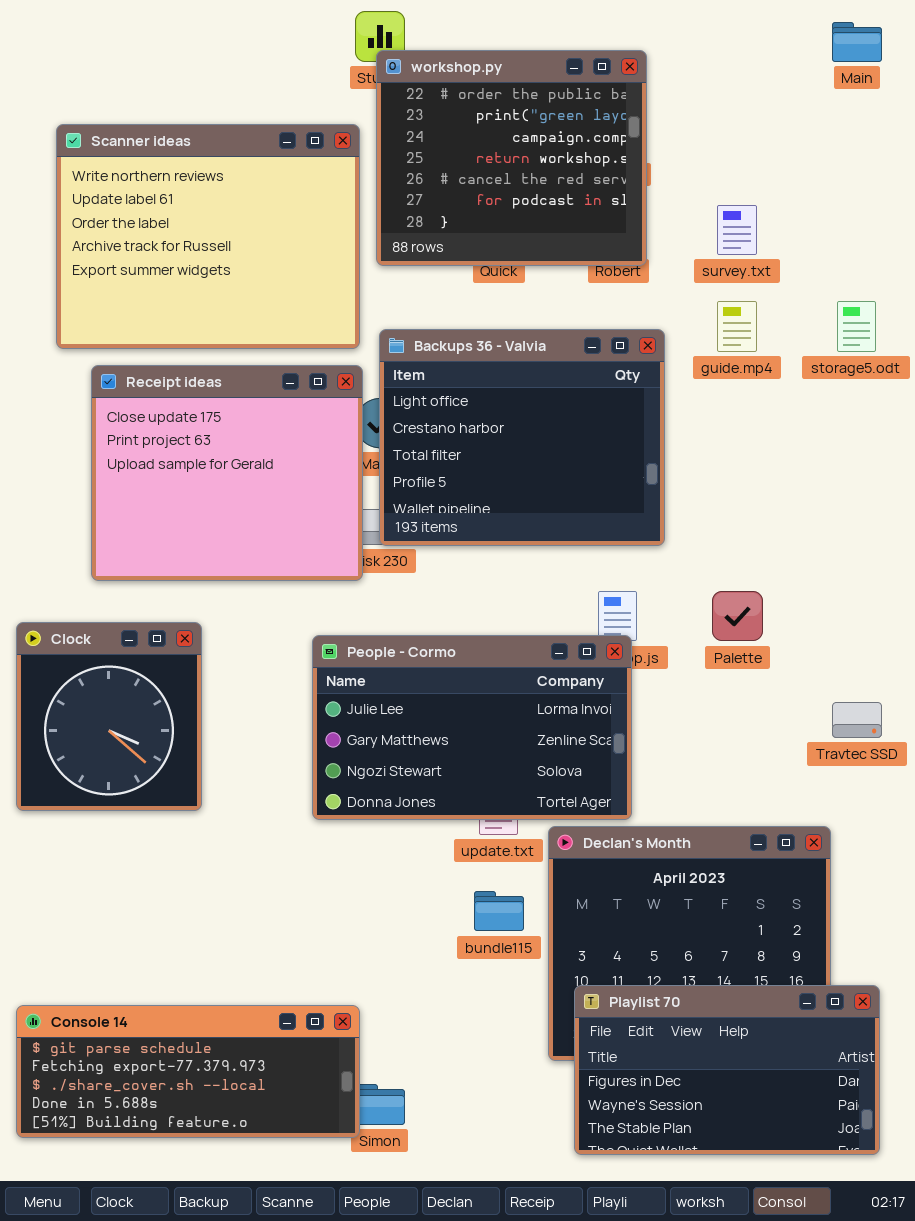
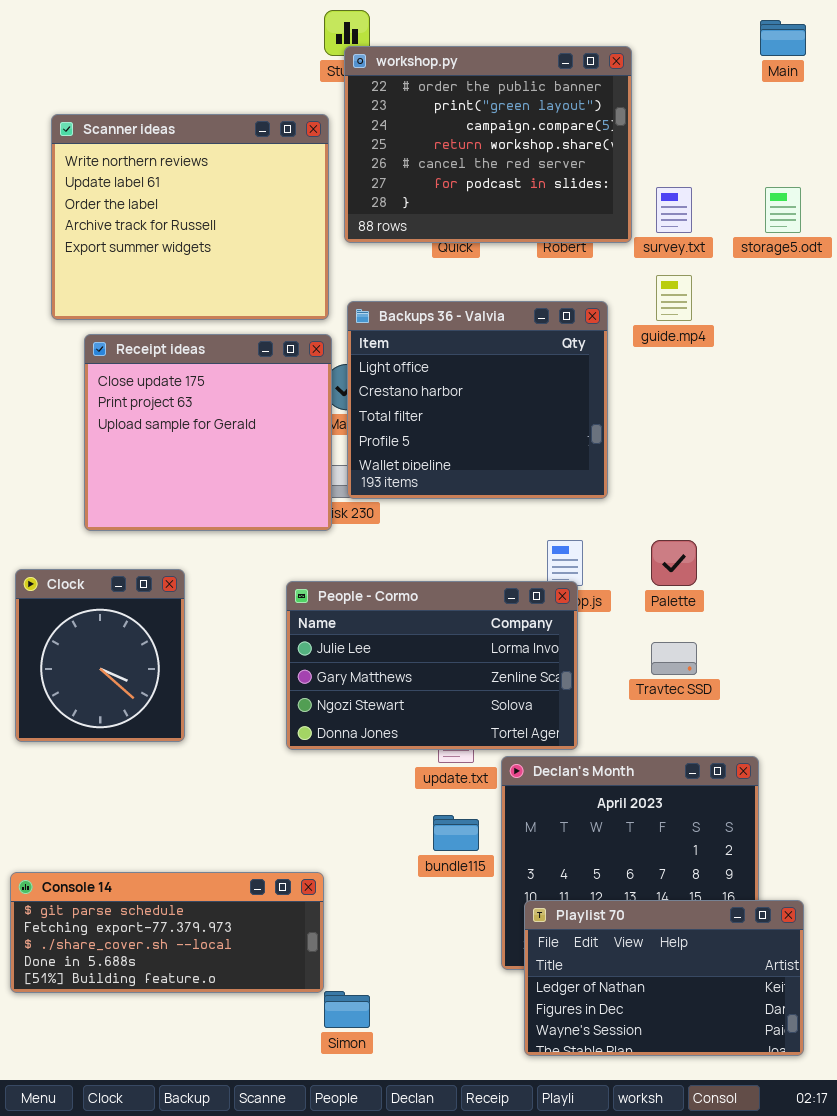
workshop.py: [376,50,647,266] -> [344,46,632,243], resized
storage5.odt: [837,301,876,352] -> [765,187,801,233], moved
Travtec SSD: [832,702,882,738] -> [651,642,697,675], moved
Playlist 70: [574,985,880,1155] -> [524,900,804,1056], scrolled up 1 row
Console 14: [16,1005,360,1138] -> [10,872,324,993], moved

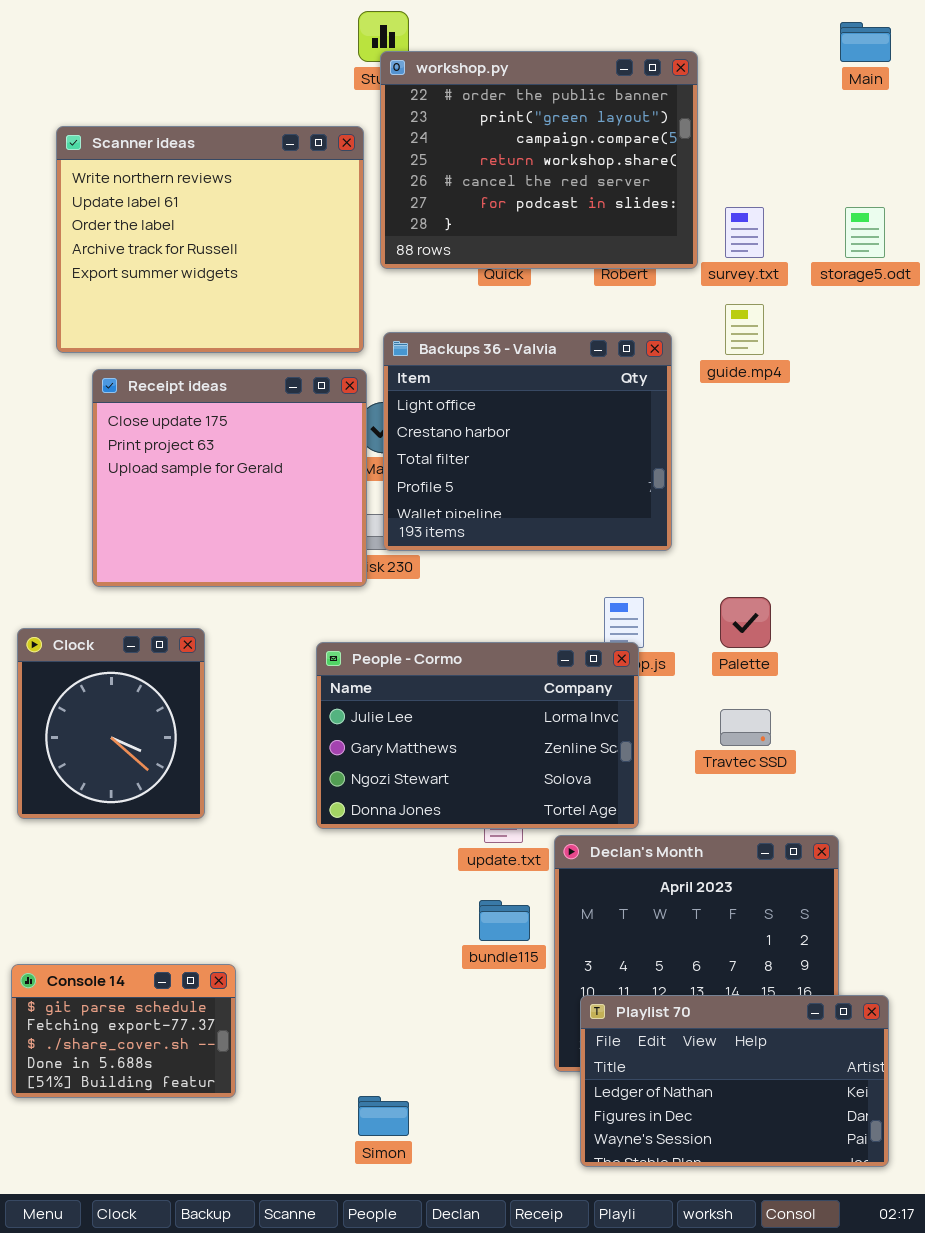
Console 14: [10,872,324,993] -> [11,964,236,1098], resized

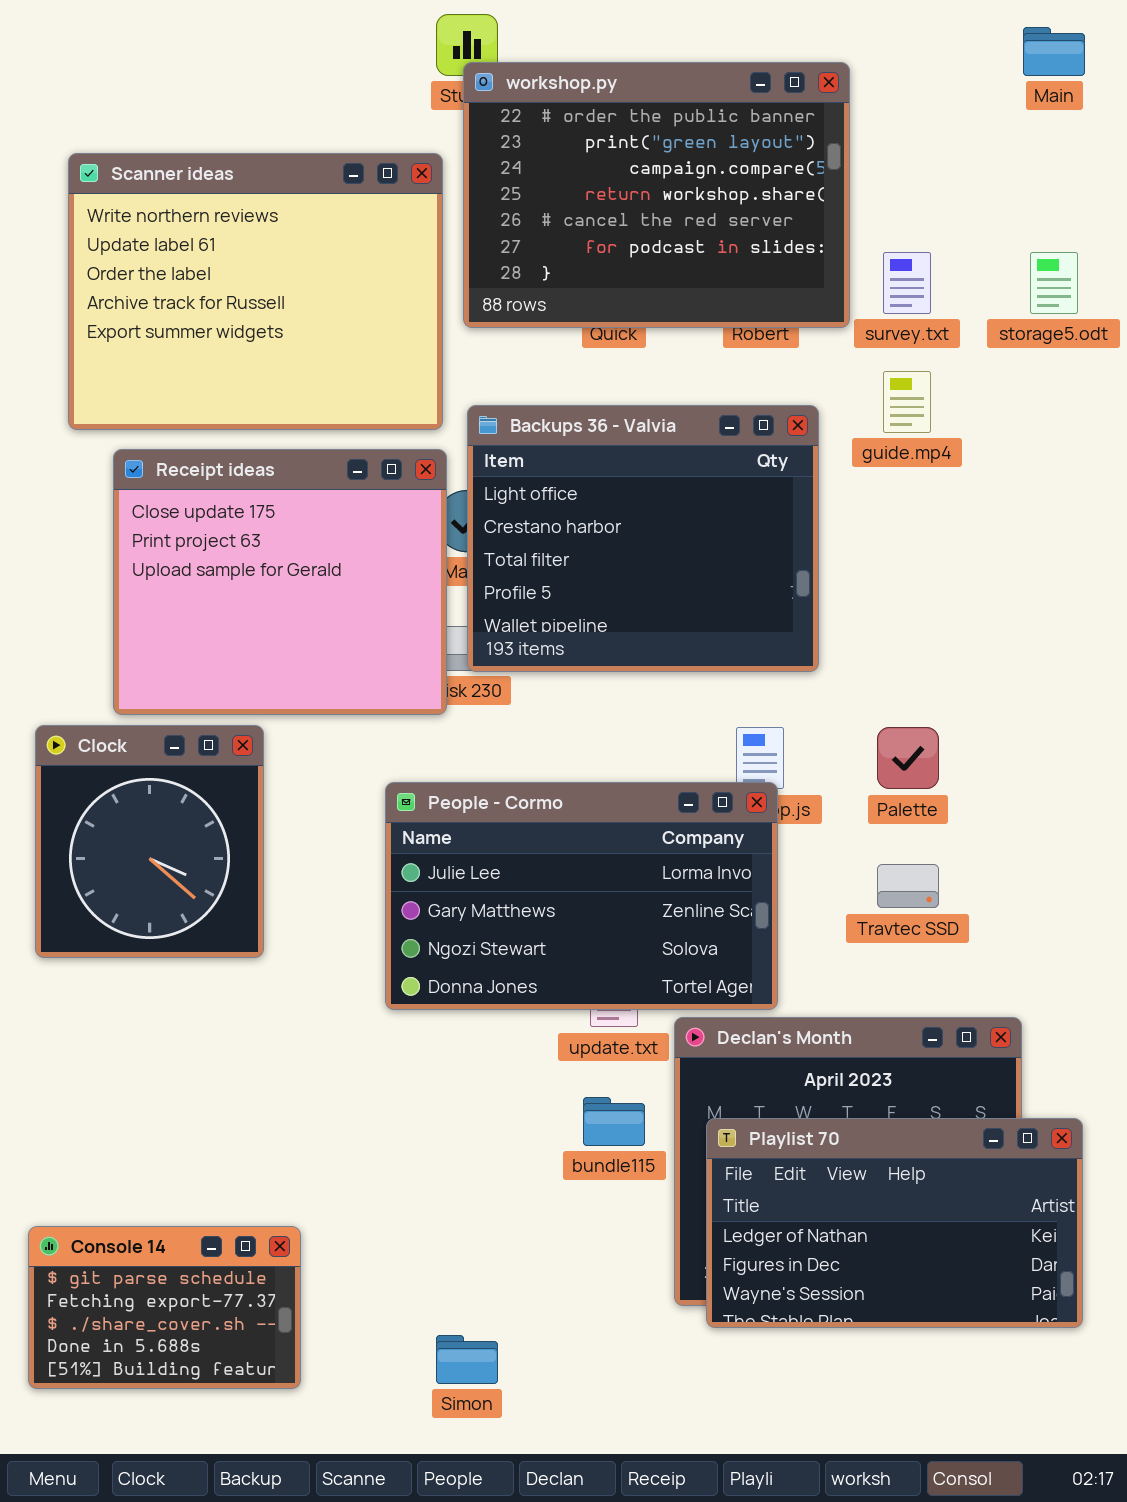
Clock: [17,628,205,819] -> [35,725,264,958], moved
Console 14: [11,964,236,1098] -> [28,1226,301,1389], moved
Playlist 70: [580,995,889,1167] -> [706,1118,1083,1328], moved

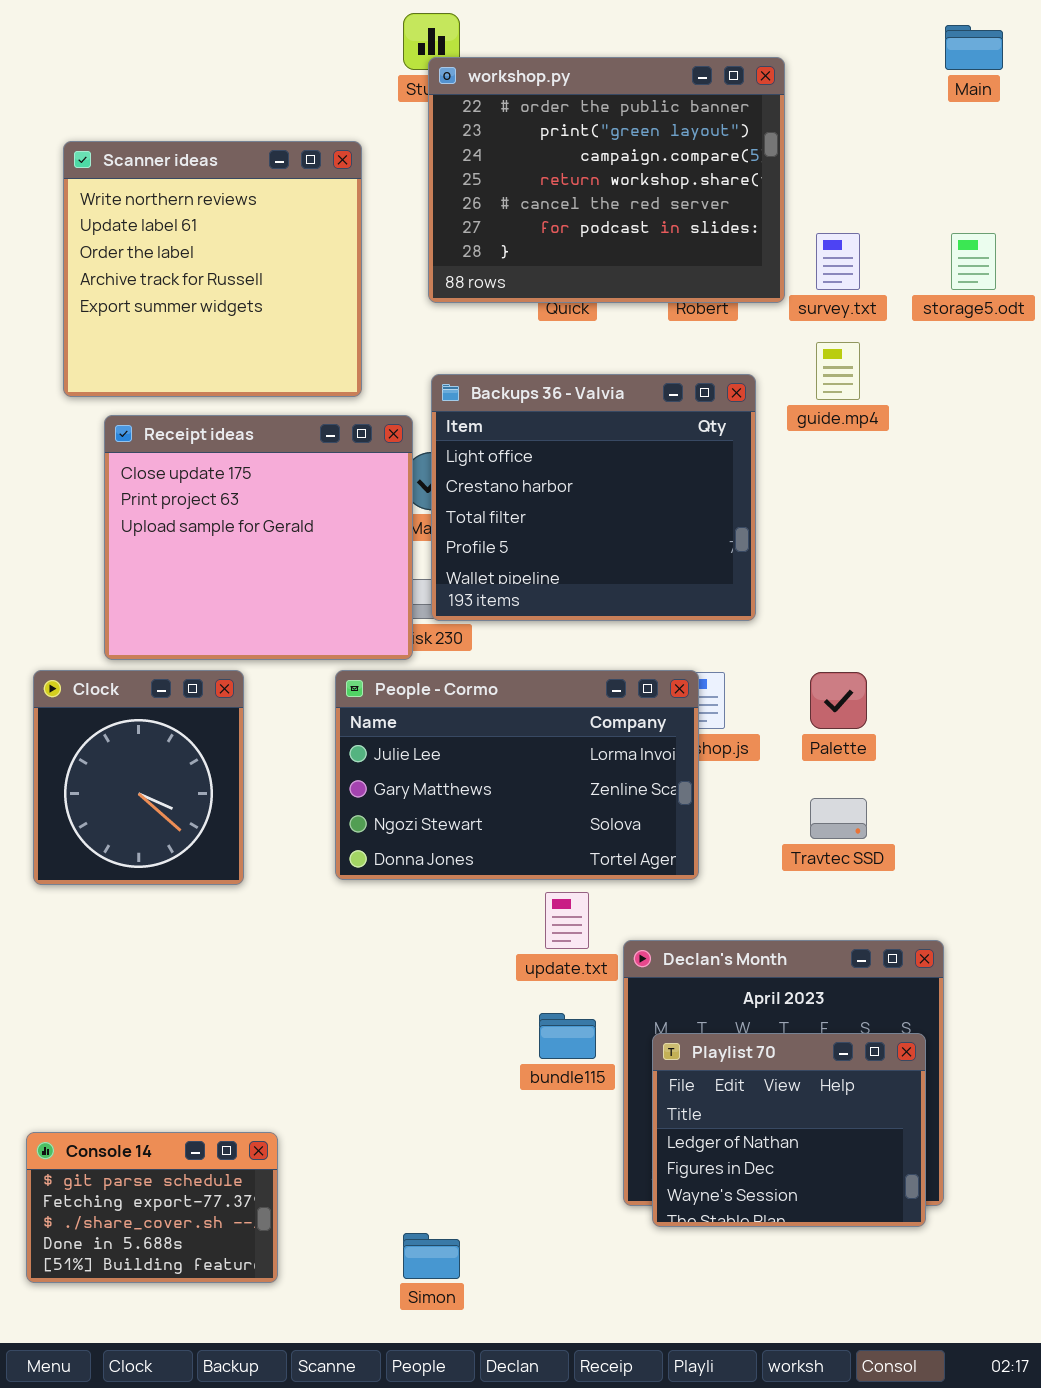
Scanner ideas: [68,153,443,430] -> [63,141,362,397], resized
People - Cormo: [385,782,778,1010] -> [335,670,699,880], moved
Playlist 70: [706,1118,1083,1328] -> [652,1033,926,1227], resized

